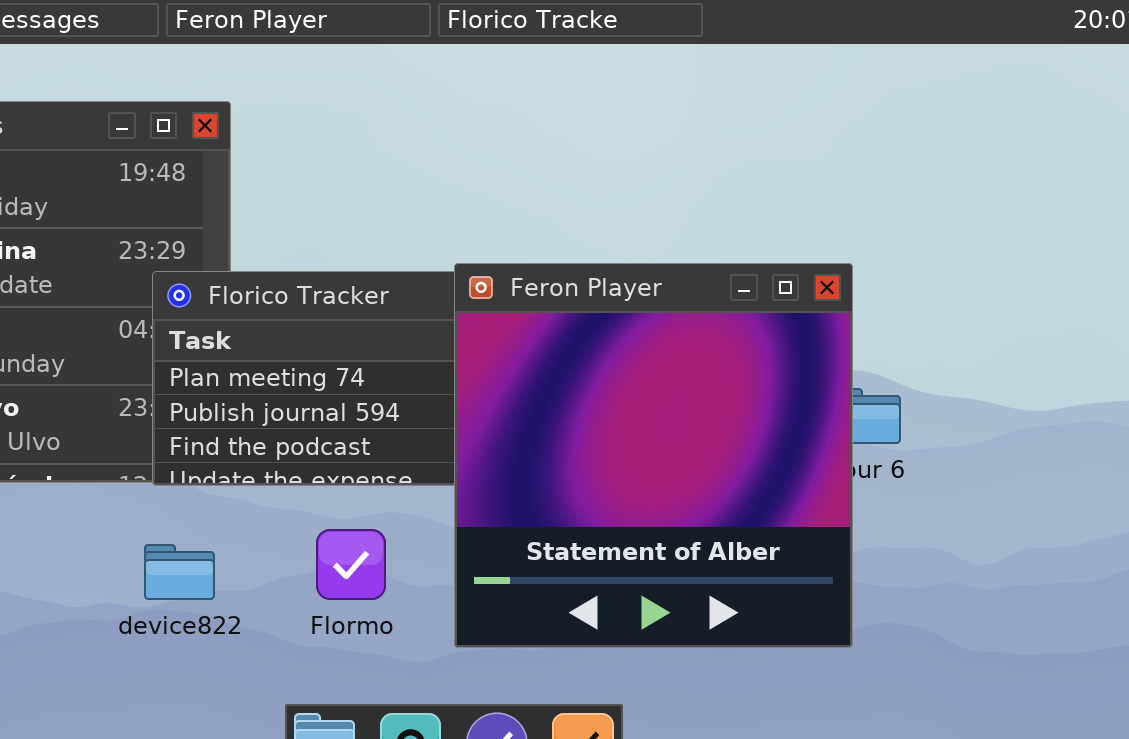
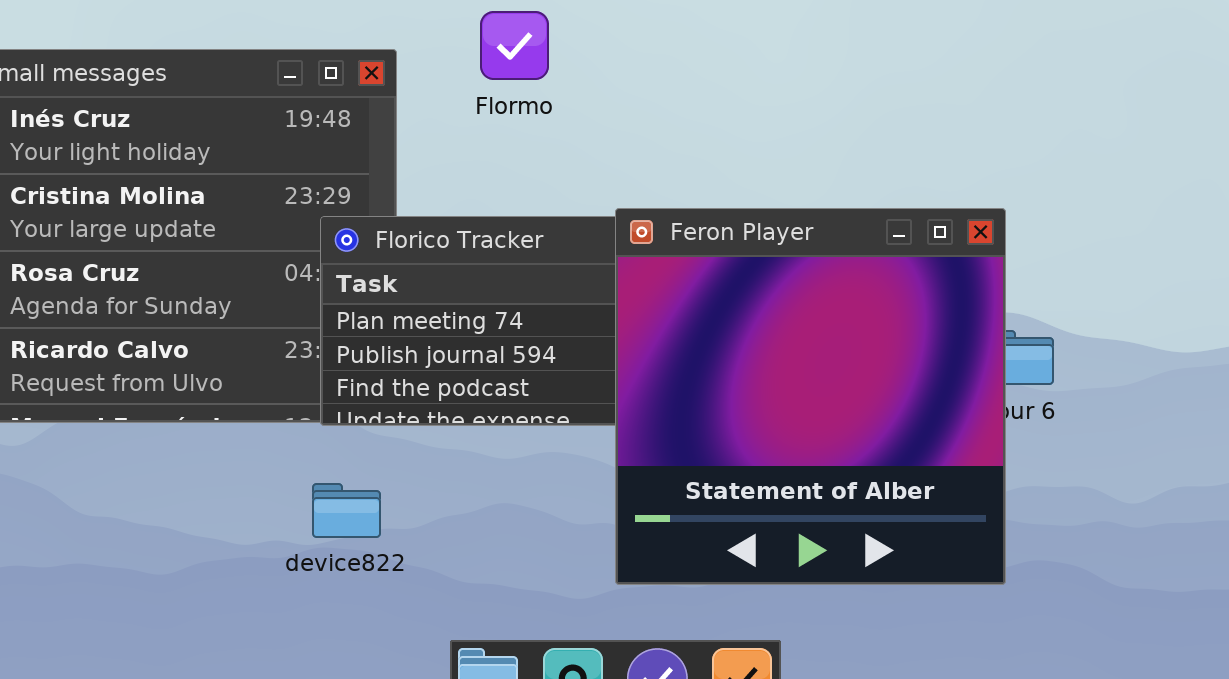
Flormo: [316,529,386,600] -> [480,11,549,80], moved

